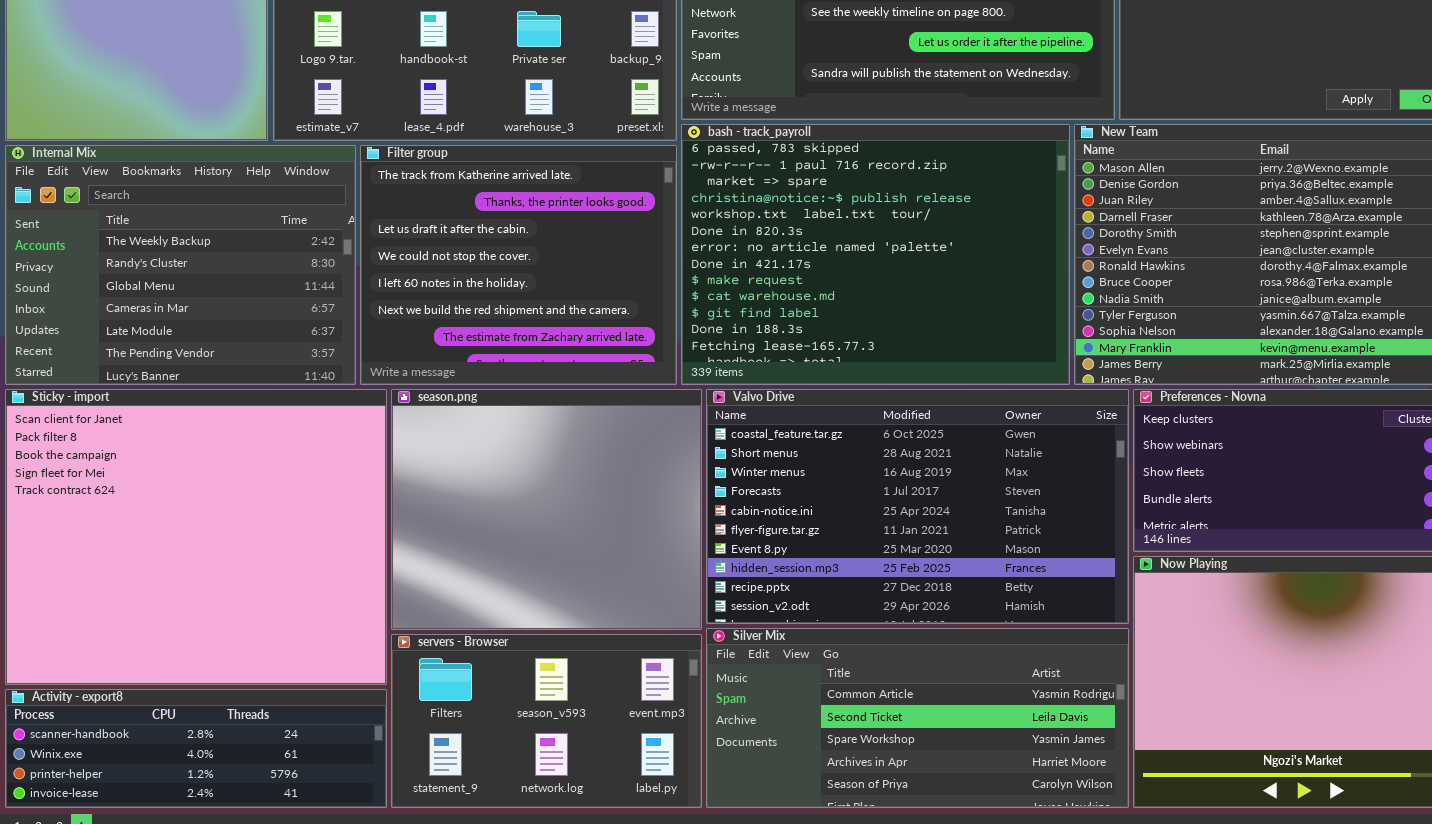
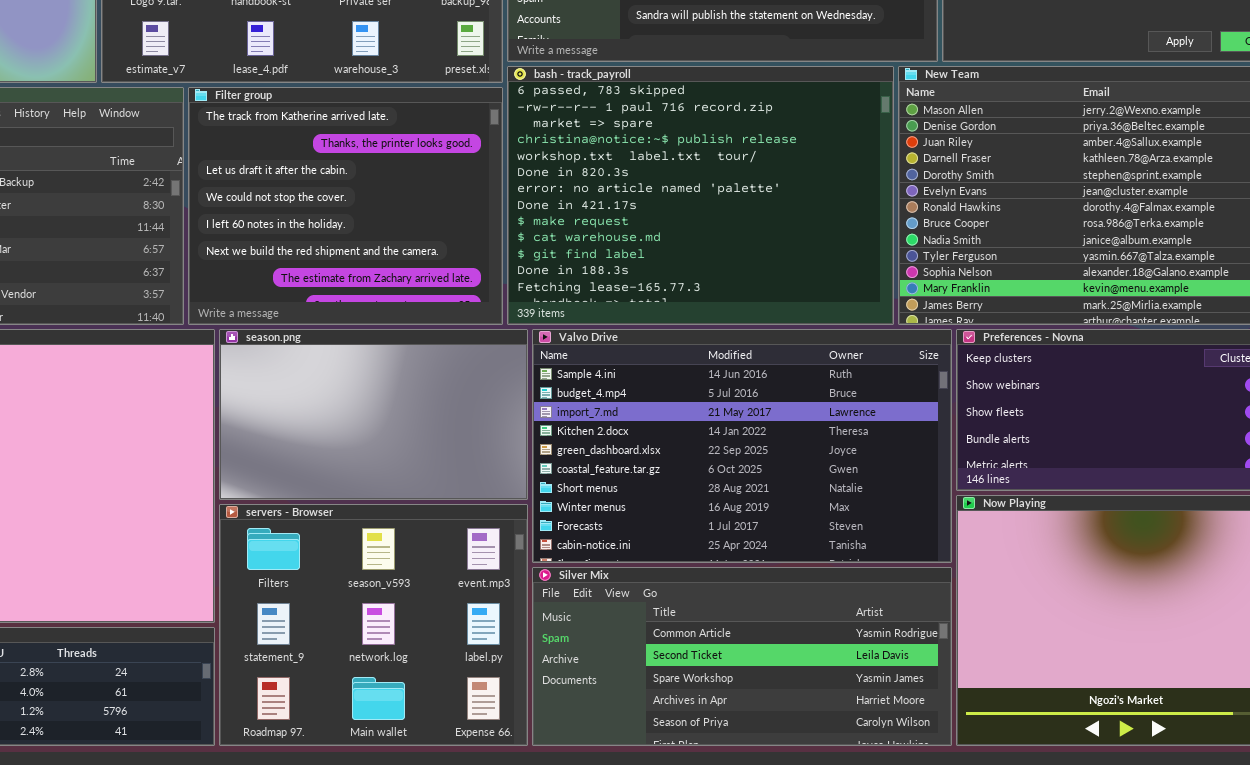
season.png: [391,389,702,630] -> [219,329,528,500], resized
Valvo Drive: [706,389,1129,624] -> [532,329,952,563], scrolled up 5 rows
servers - Browser: [391,634,702,808] -> [219,504,528,746], resized

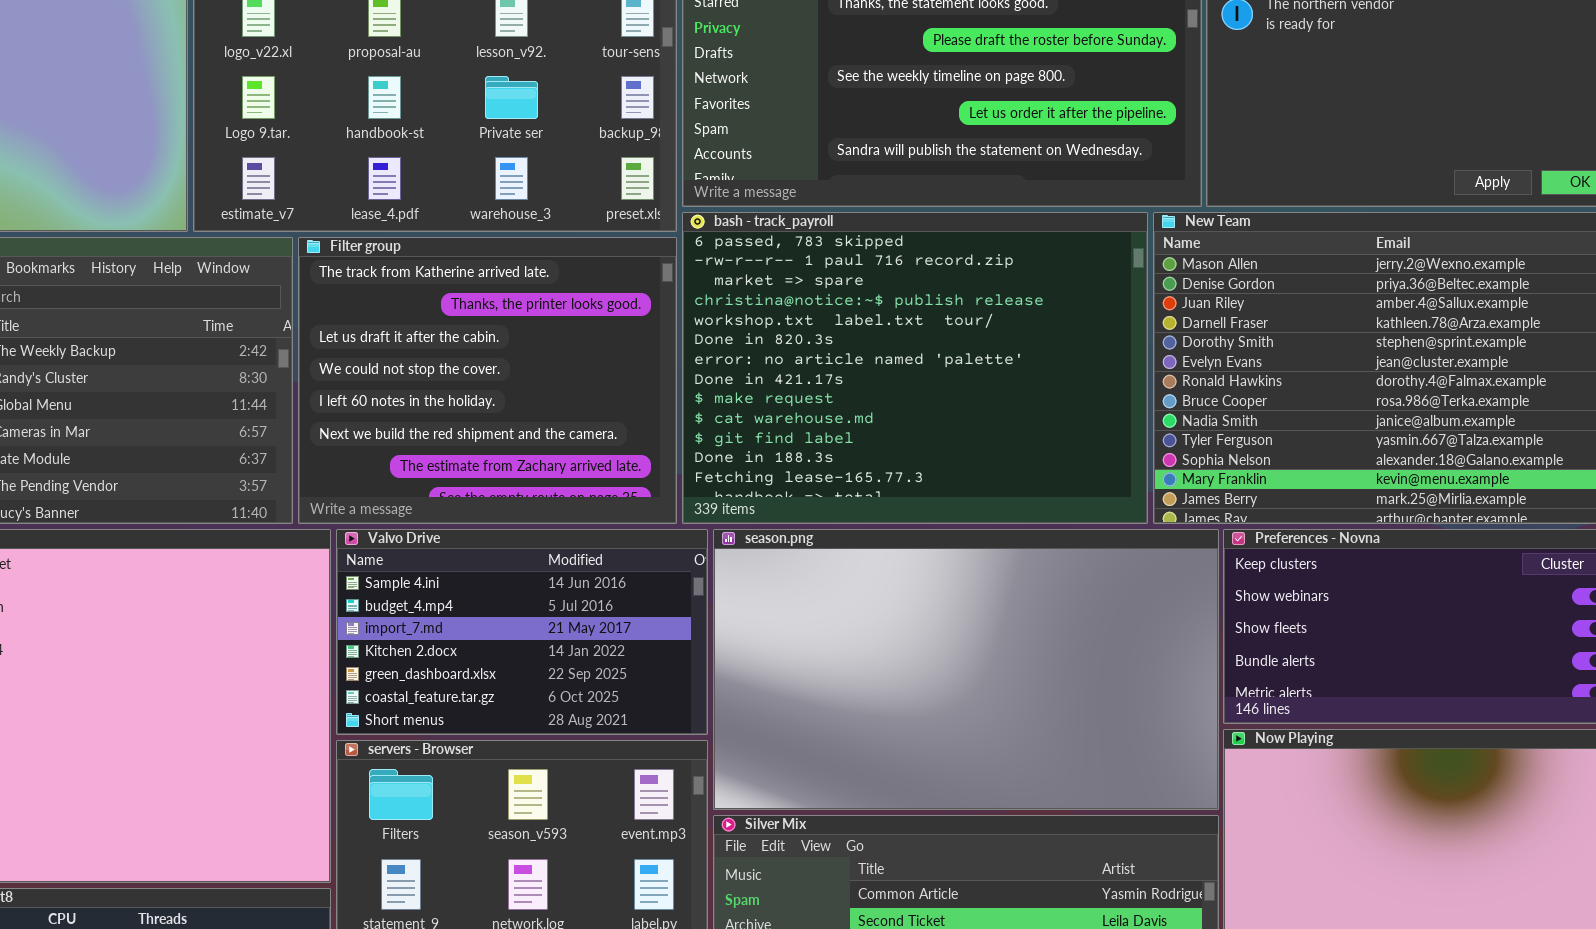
season.png: [219,329,528,500] -> [713,529,1219,810], moved, resized
Valvo Drive: [532,329,952,563] -> [336,529,708,735], moved, resized

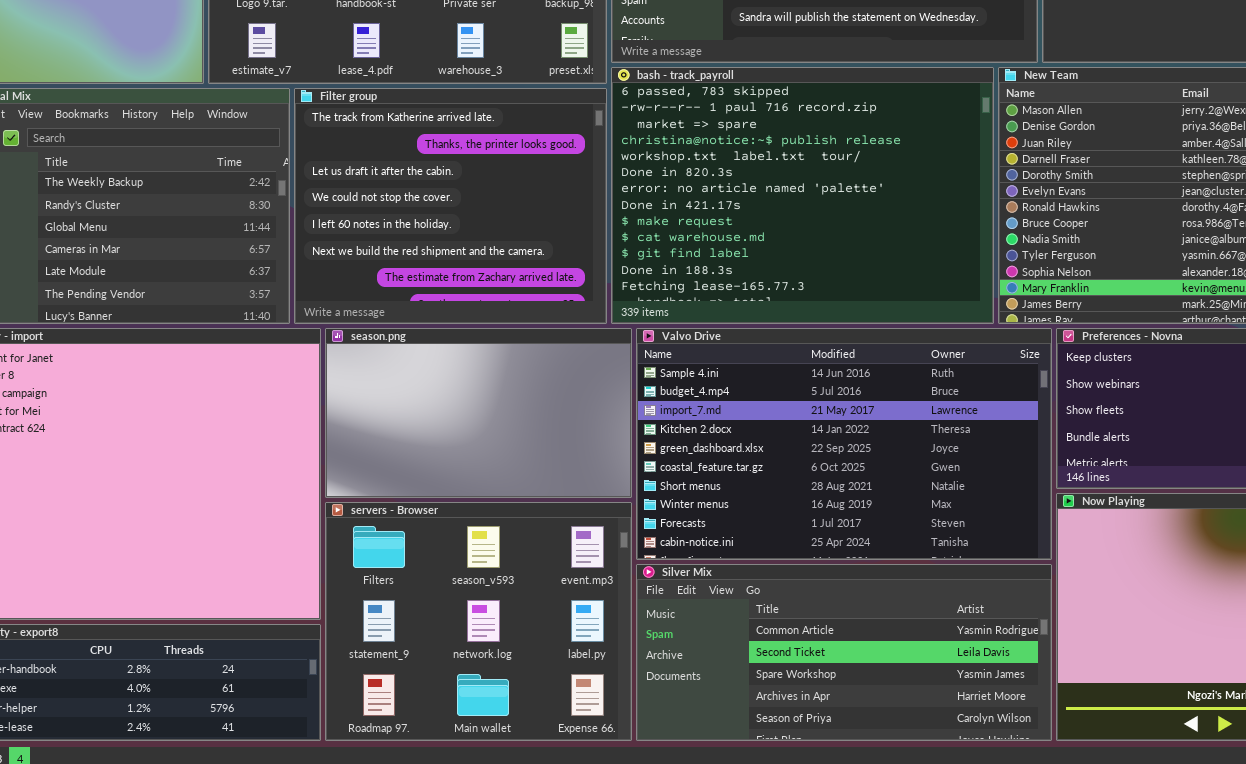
Valvo Drive: [336,529,708,735] -> [636,328,1052,560], moved, resized
season.png: [713,529,1219,810] -> [325,328,632,498], moved, resized

